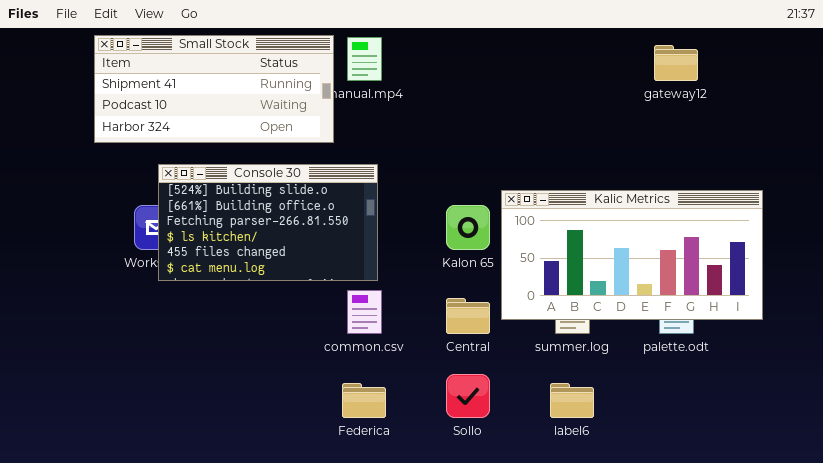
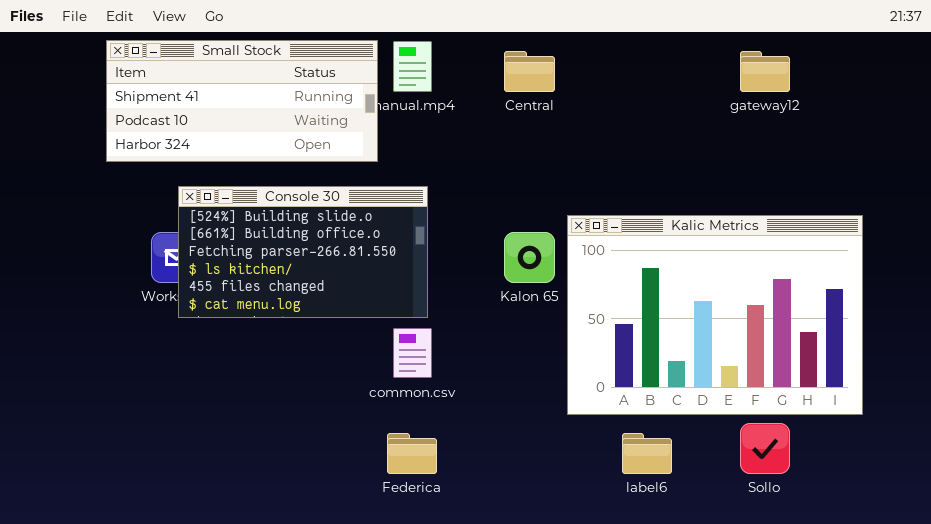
Kalic Metrics: [501,190,763,320] -> [567,215,863,415], resized
Central: [446,298,490,334] -> [504,51,555,92], moved
Sollo: [446,374,490,418] -> [740,423,790,474], moved

